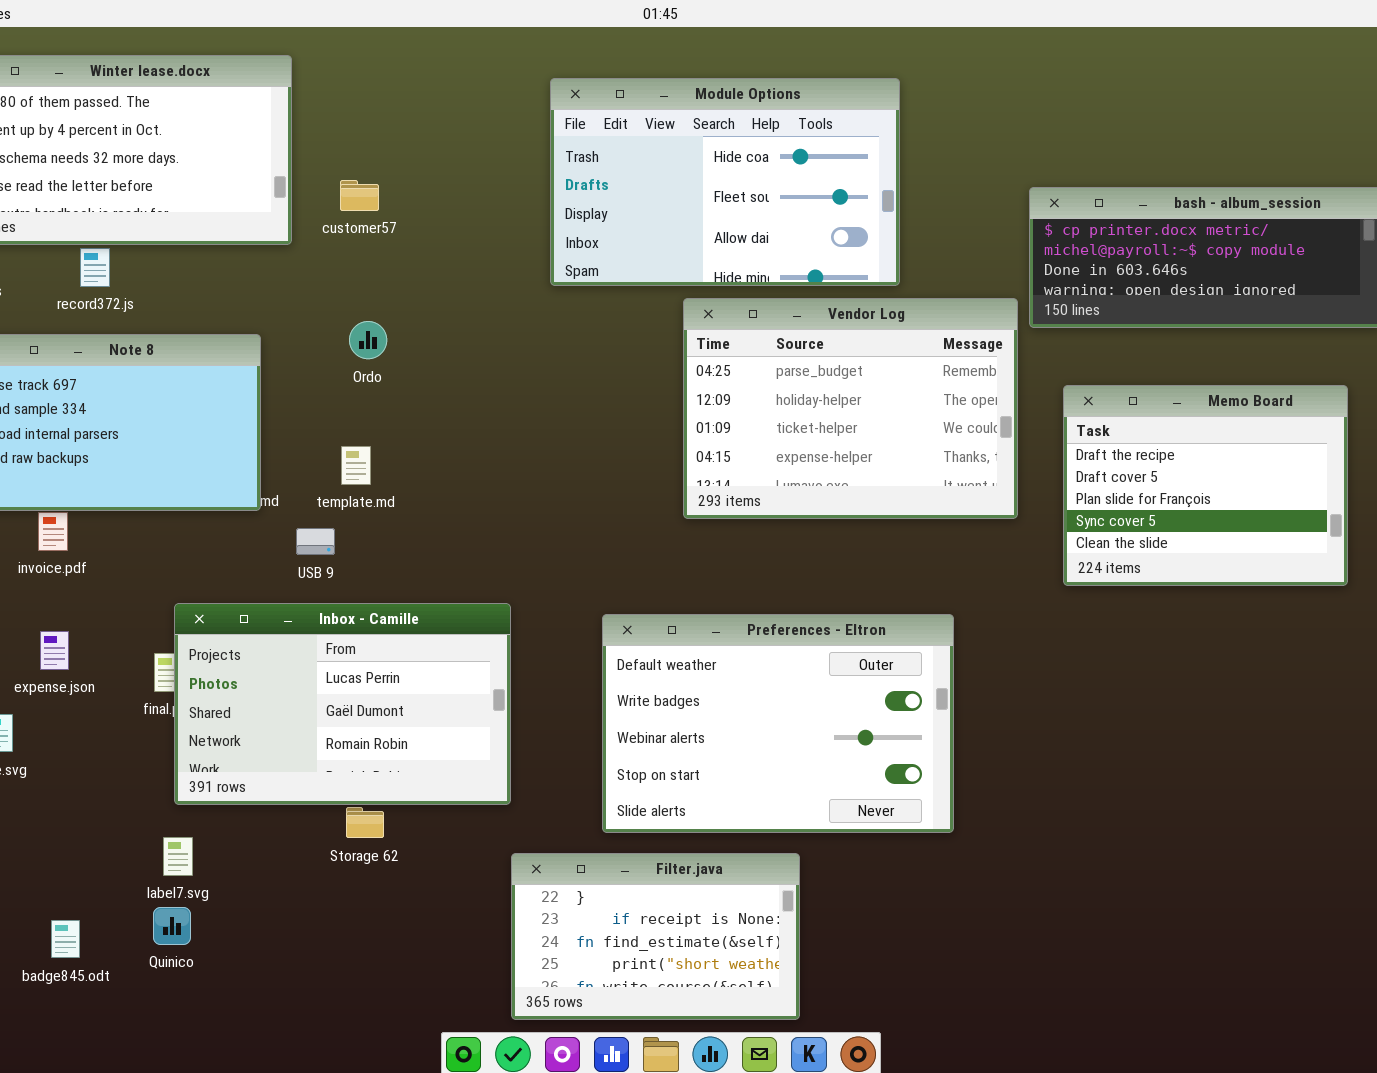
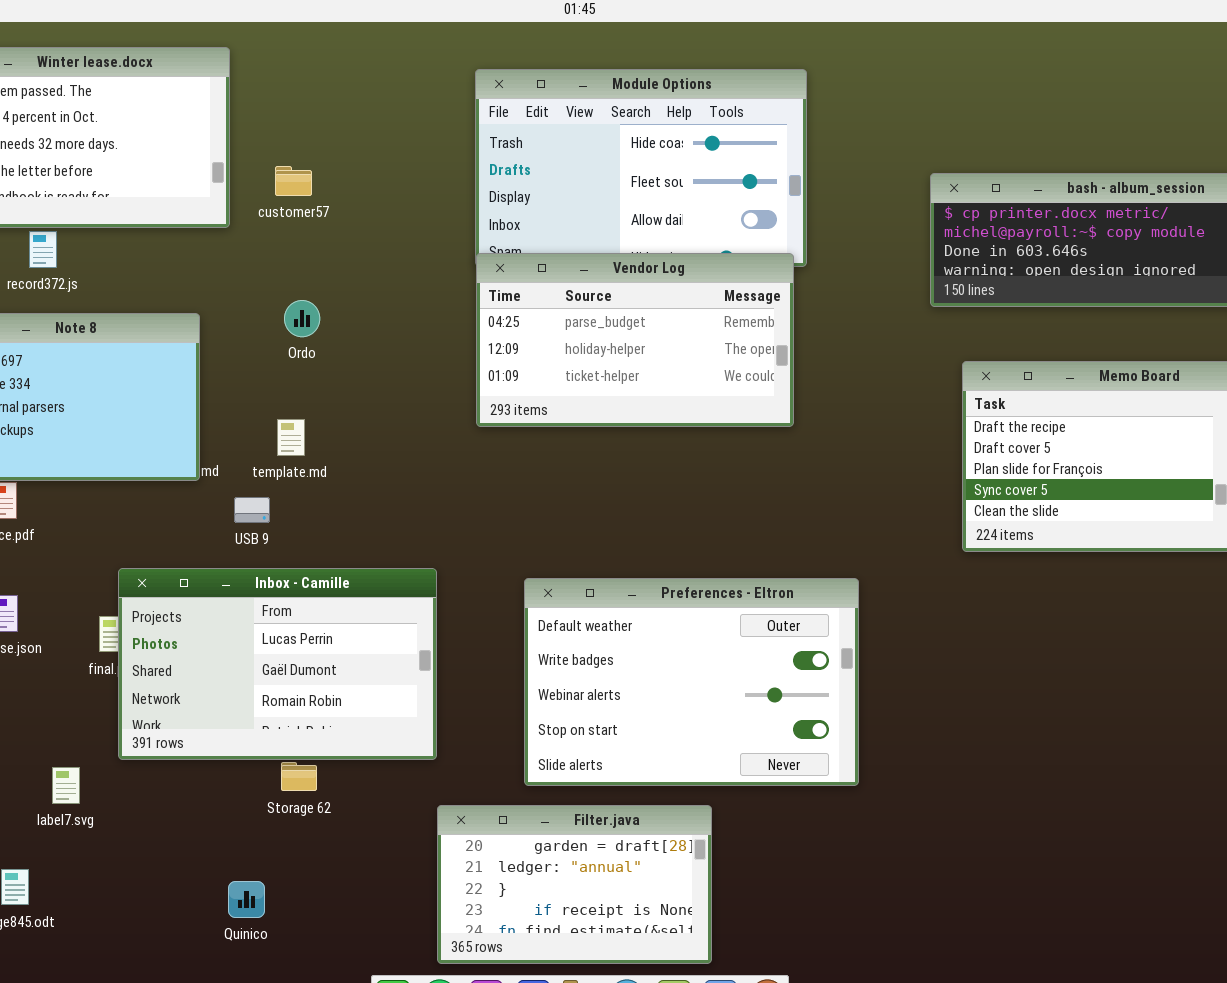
Vendor Log: [683,298,1018,519] -> [476,253,794,427], moved, resized
label7.svg: [163,837,193,876] -> [52,767,80,804], moved
Filter.java: [511,853,800,1020] -> [437,805,712,964], scrolled up 2 rows
Quinico: [153,907,191,945] -> [228,881,265,918], moved

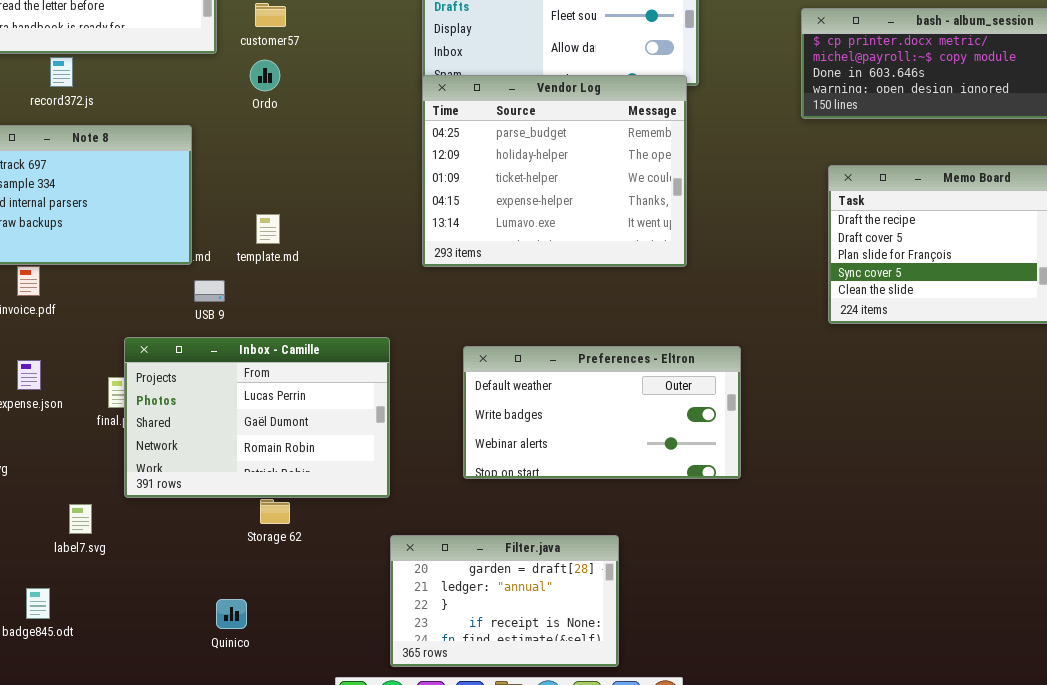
Vendor Log: [476,253,794,427] -> [422,75,687,267], resized
Ordo: [284,300,320,337] -> [250,60,280,91], moved
USB 9: [234,497,270,523] -> [194,280,225,302], moved
Preferences - Eltron: [524,578,859,786] -> [463,346,741,479], resized

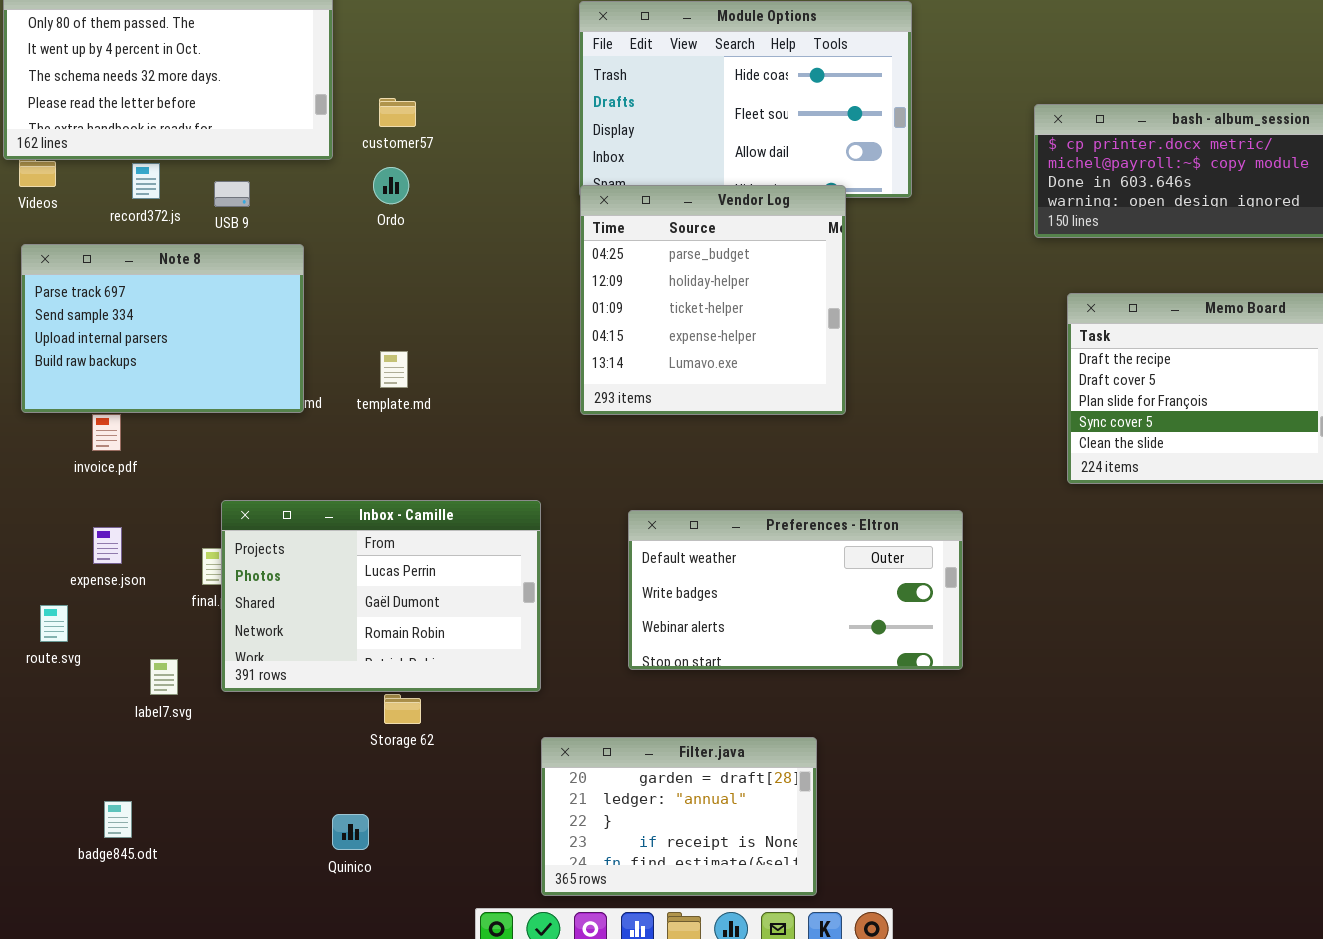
Vendor Log: [422,75,687,267] -> [580,185,846,415], resized
USB 9: [194,280,225,302] -> [214,181,250,207], moved
label7.svg: [69,504,92,534] -> [150,659,178,695], moved

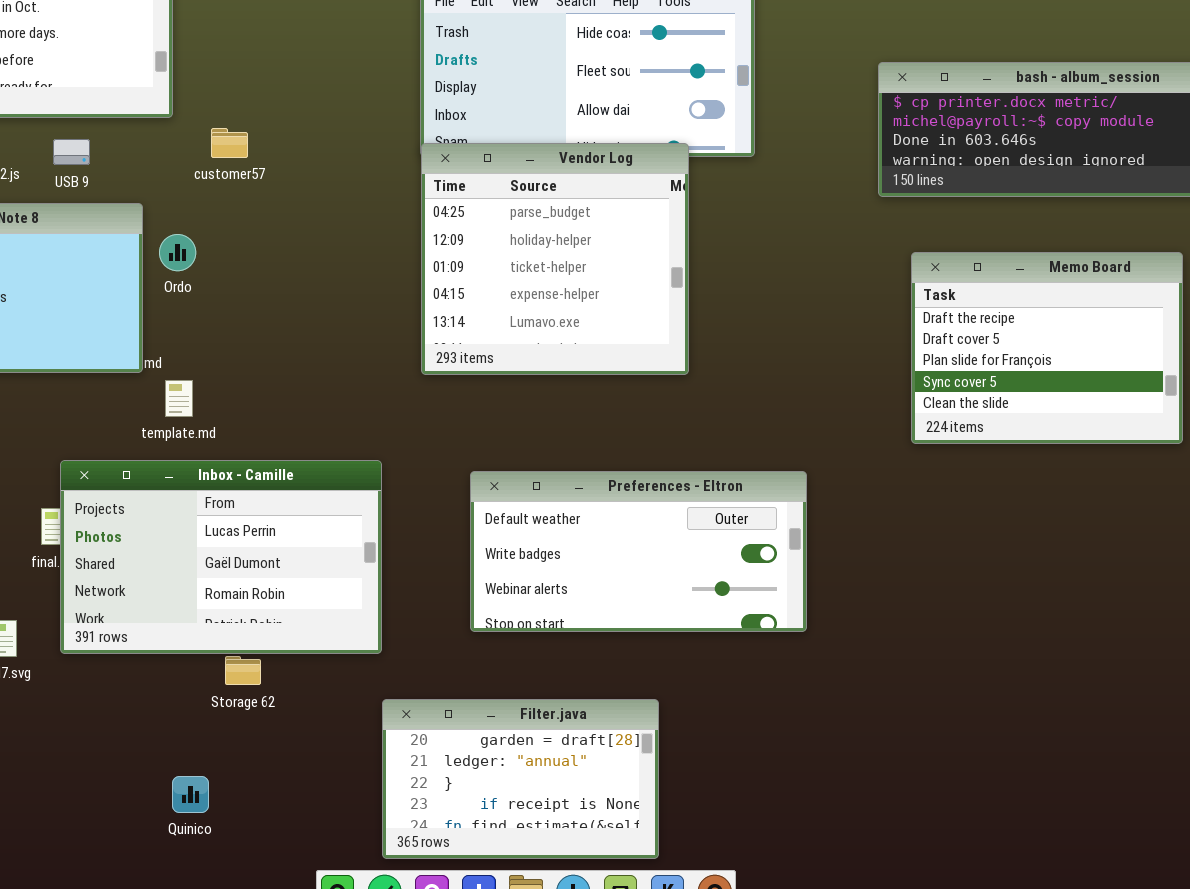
customer57: [379,98,416,127] -> [211,128,248,158], moved
Ordo: [373,167,409,204] -> [159,234,196,271], moved
template.md: [380,351,408,388] -> [165,380,193,417], moved

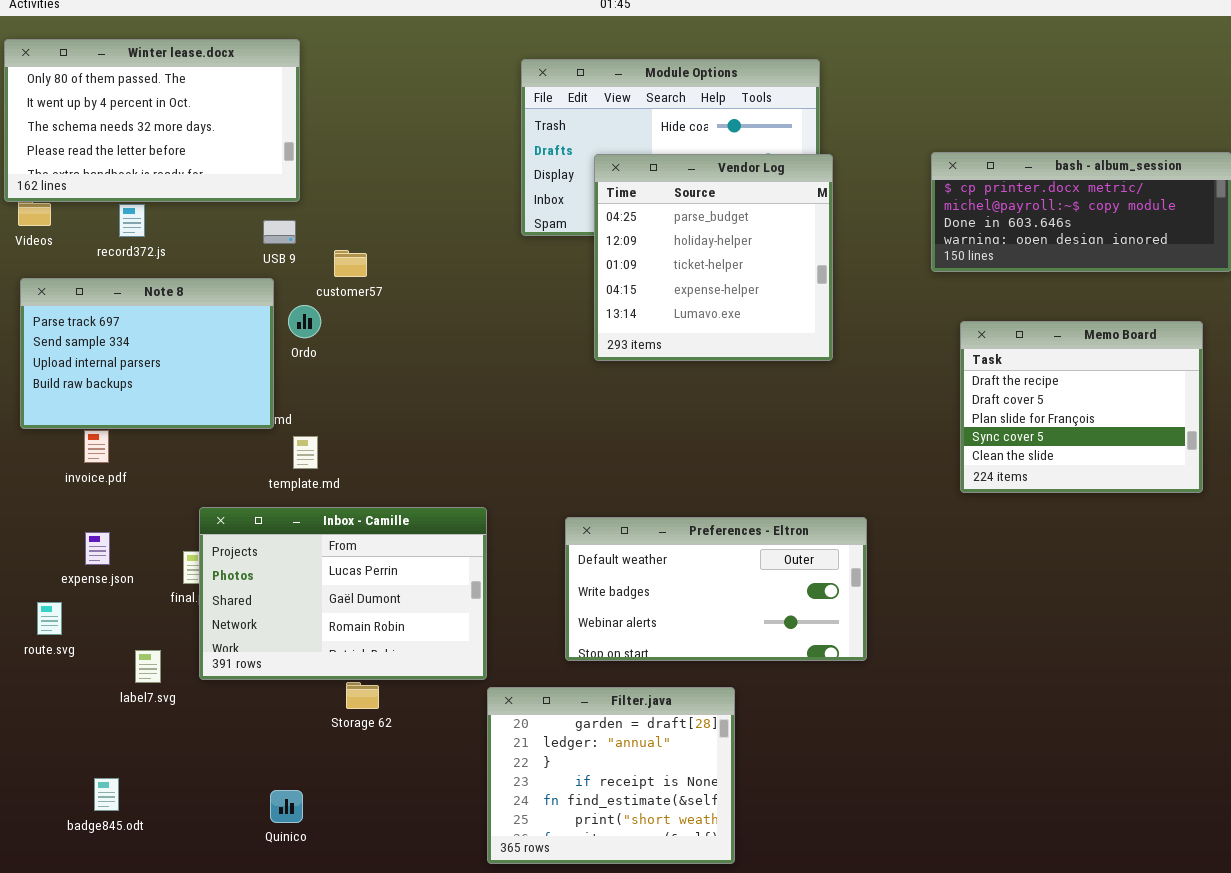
customer57: [211,128,248,158] -> [334,250,367,277], moved
USB 9: [53,139,90,165] -> [263,220,296,244], moved
Vendor Log: [421,143,689,375] -> [594,154,833,361], moved
Filter.java: [382,699,659,859] -> [487,687,735,864], resized
Quinico: [172,776,209,813] -> [270,790,303,823], moved

